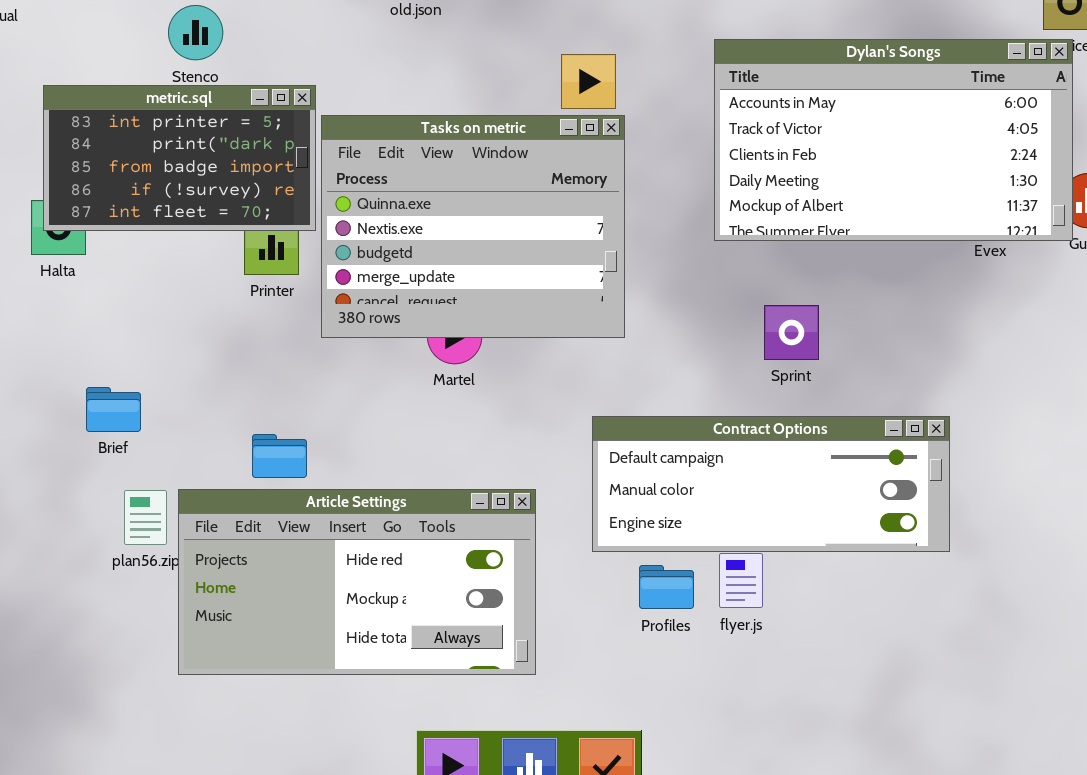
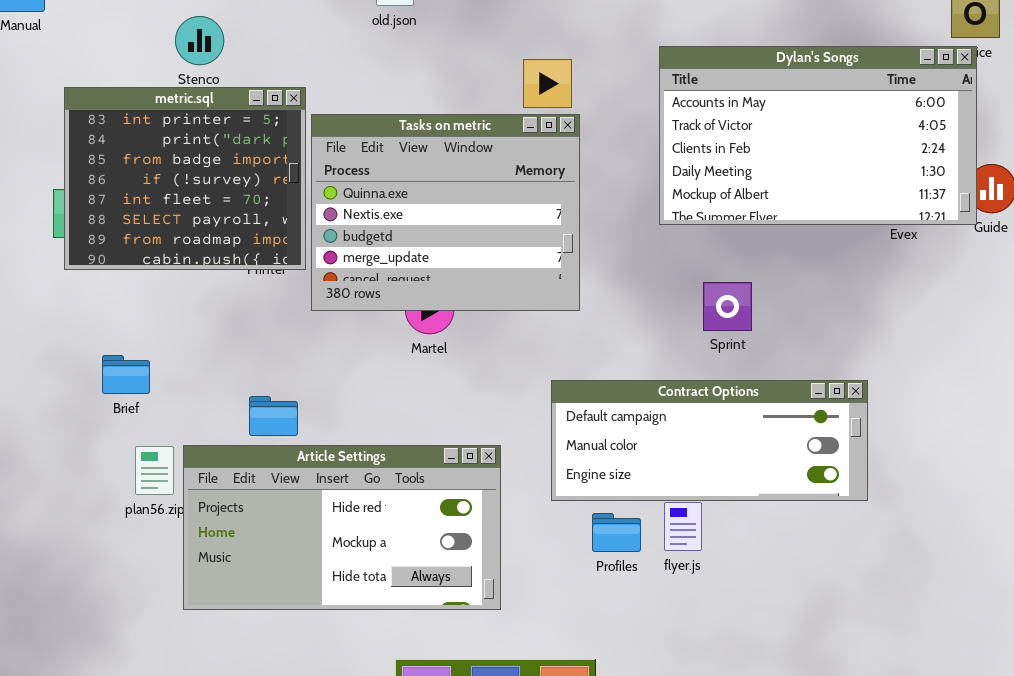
metric.sql: [43,85,316,231] -> [64,87,306,270], resized

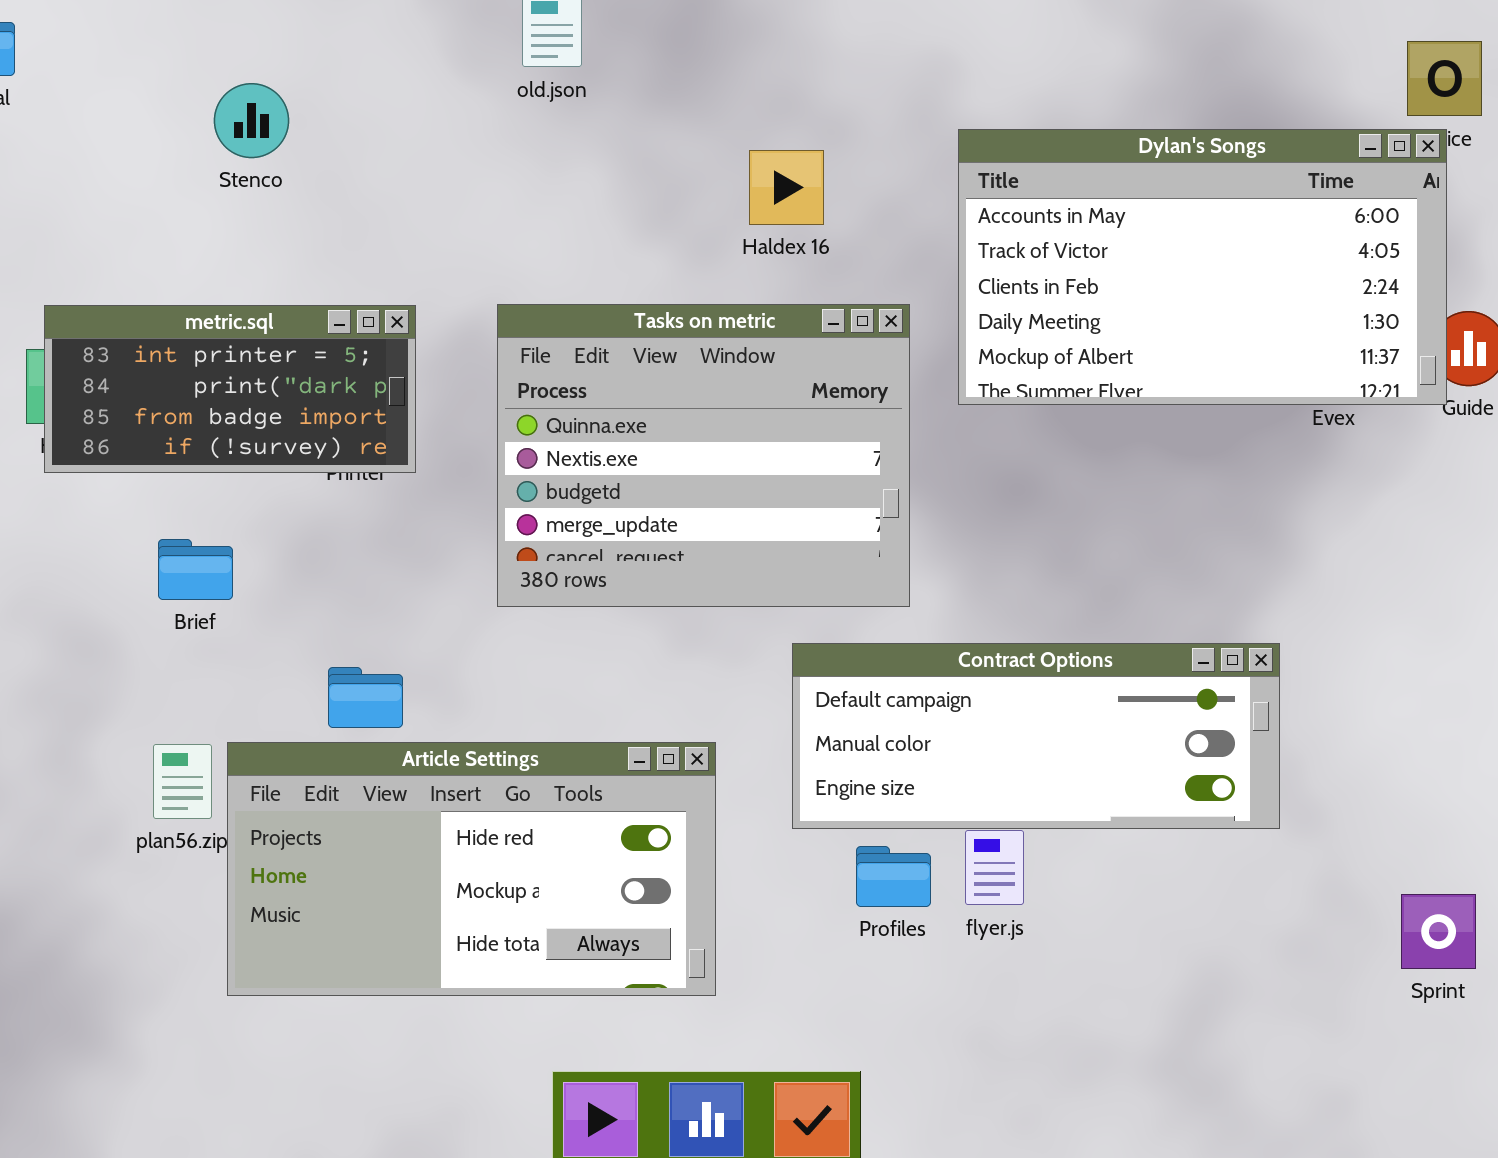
metric.sql: [64,87,306,270] -> [44,305,416,473], resized
Tasks on metric: [311,114,580,311] -> [497,304,910,607], moved
Sprint: [703,282,752,331] -> [1401,894,1476,969], moved
Brief: [102,355,150,394] -> [158,539,233,600], moved

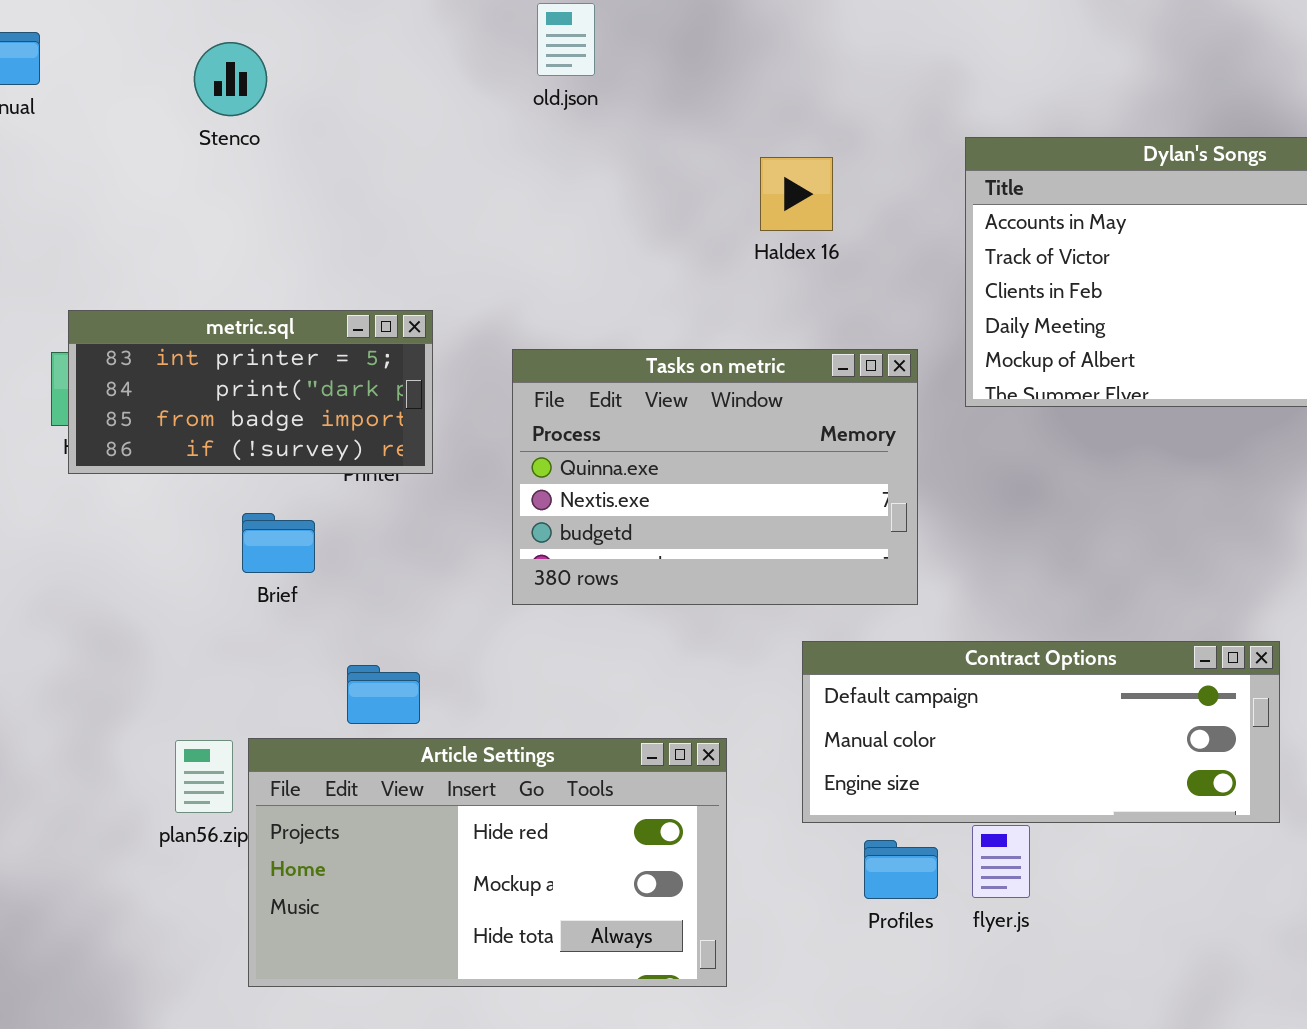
Stenco: [214,83,289,158] -> [194,42,267,116], moved
Tasks on metric: [497,304,910,607] -> [512,349,918,605], resized
Brief: [158,539,233,600] -> [242,513,315,573], moved

